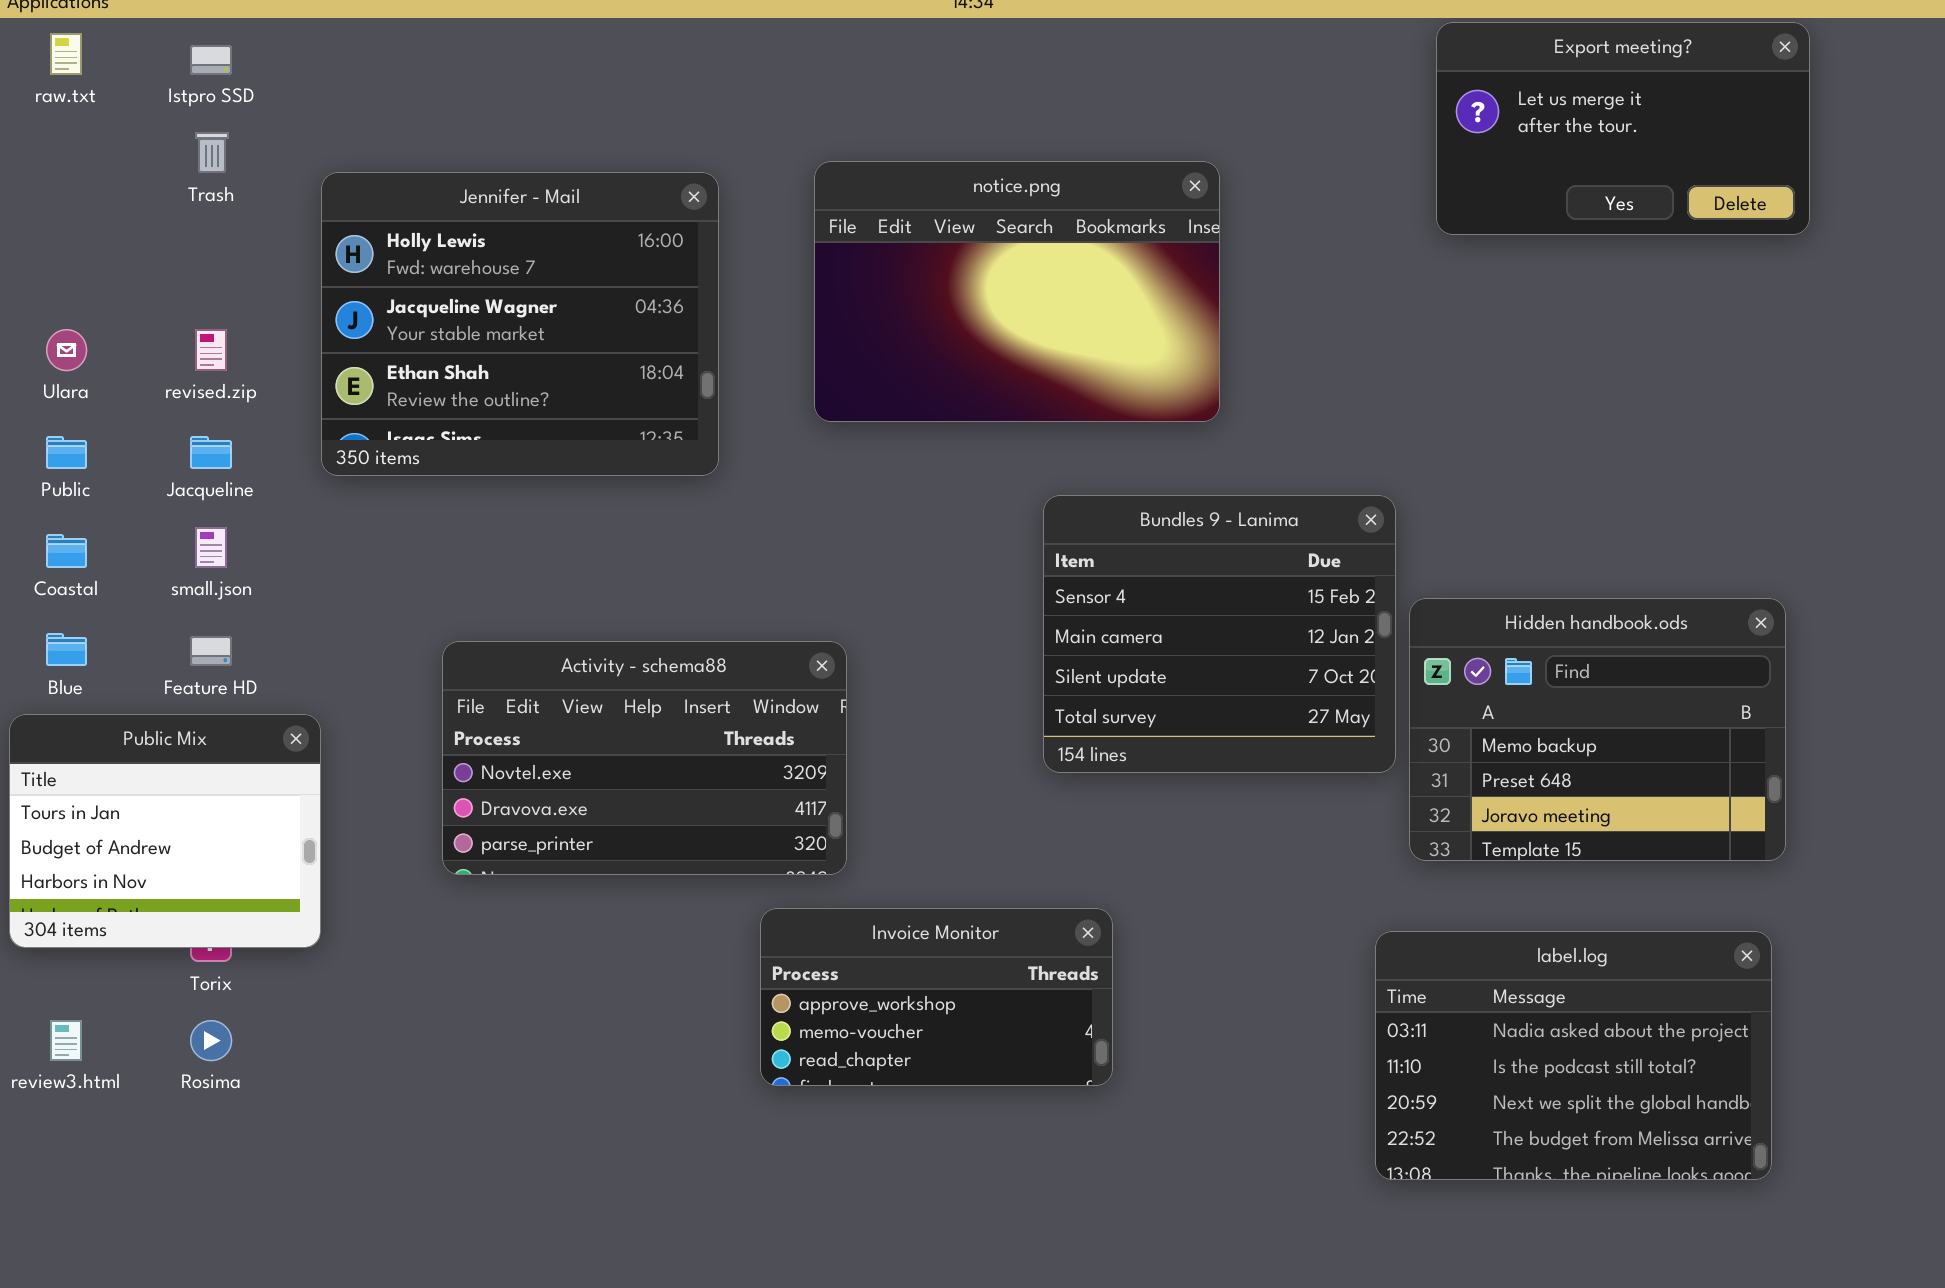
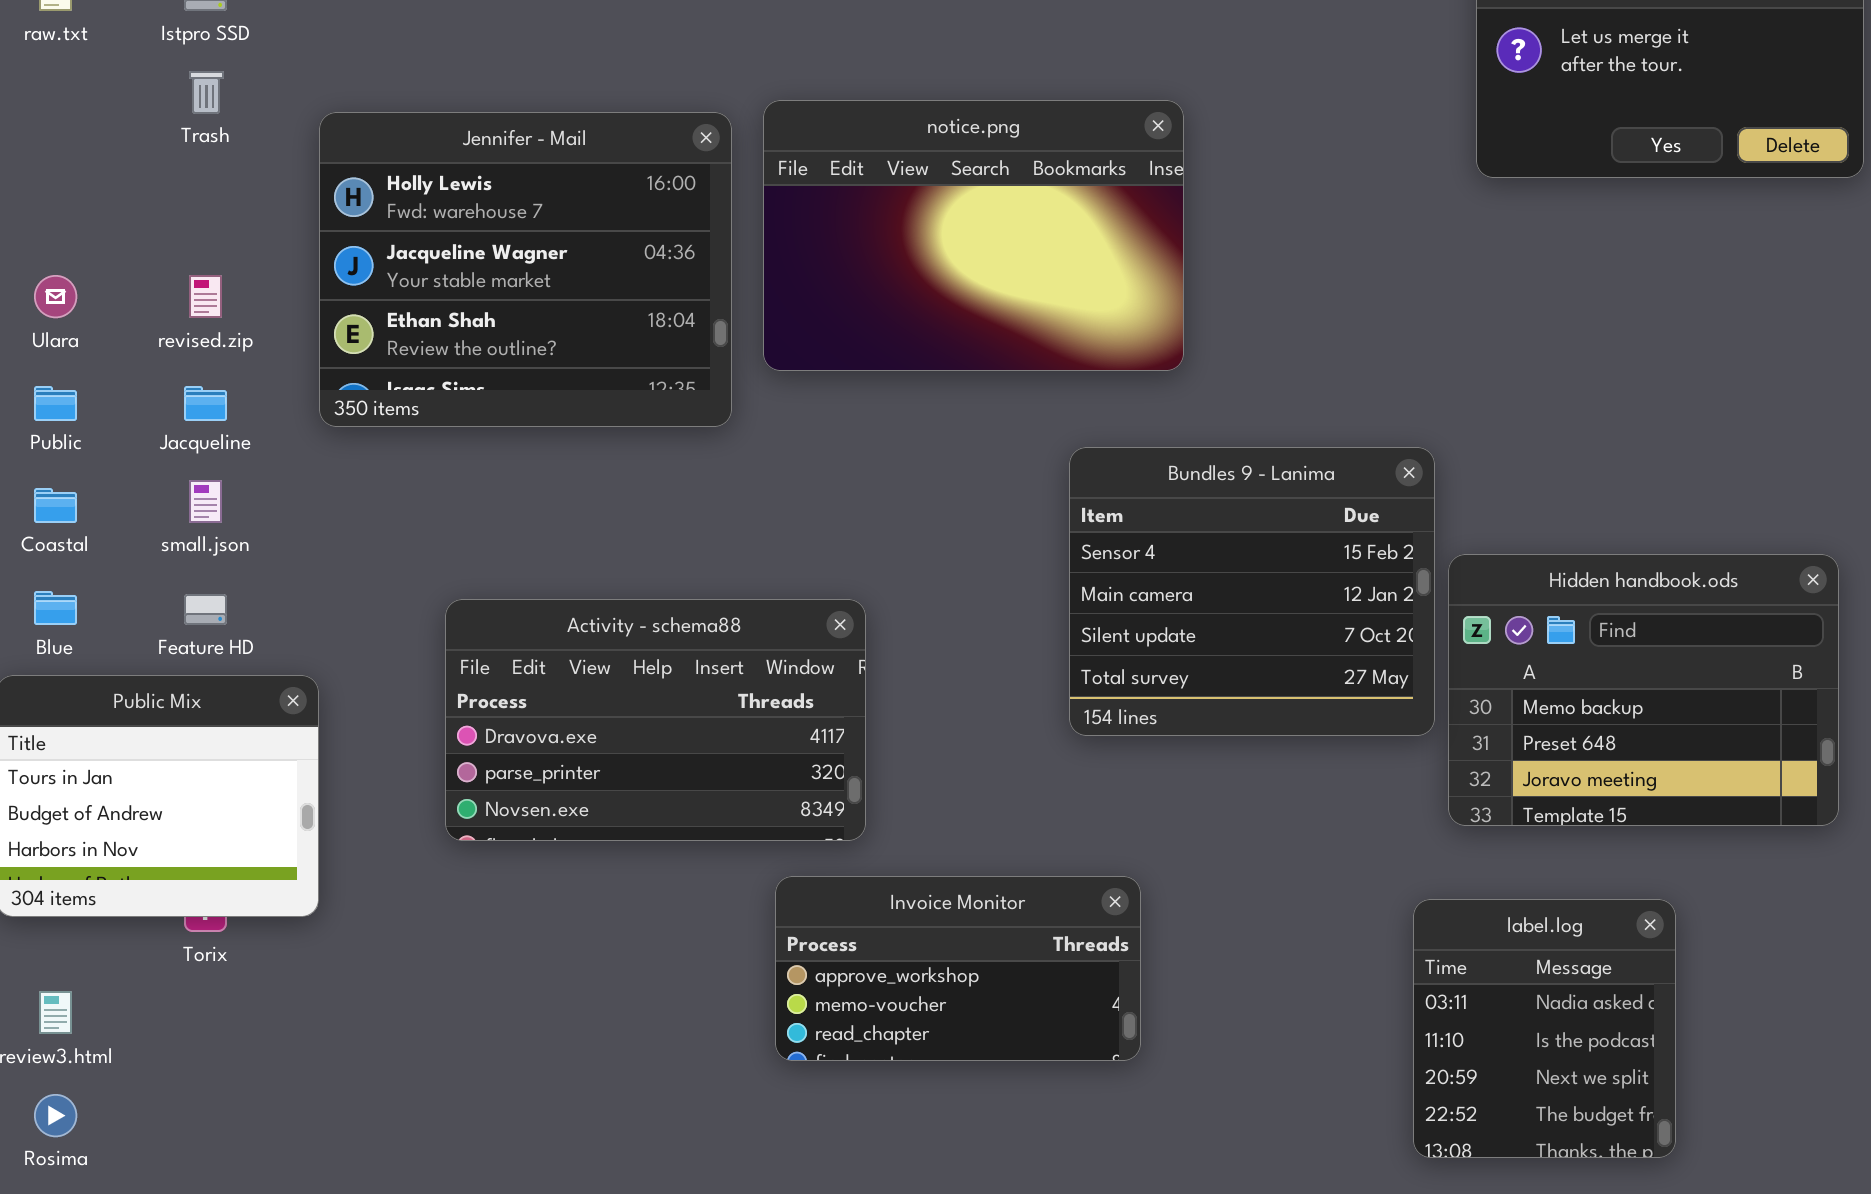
notice.png: [814,161,1220,422] -> [763,100,1184,371], moved
Activity - schema88: [442,641,847,875] -> [445,599,866,841], scrolled down 1 row
label.log: [1375,931,1772,1180] -> [1413,899,1676,1158], resized
Rosima: [190,1020,232,1061] -> [34,1094,77,1137], moved

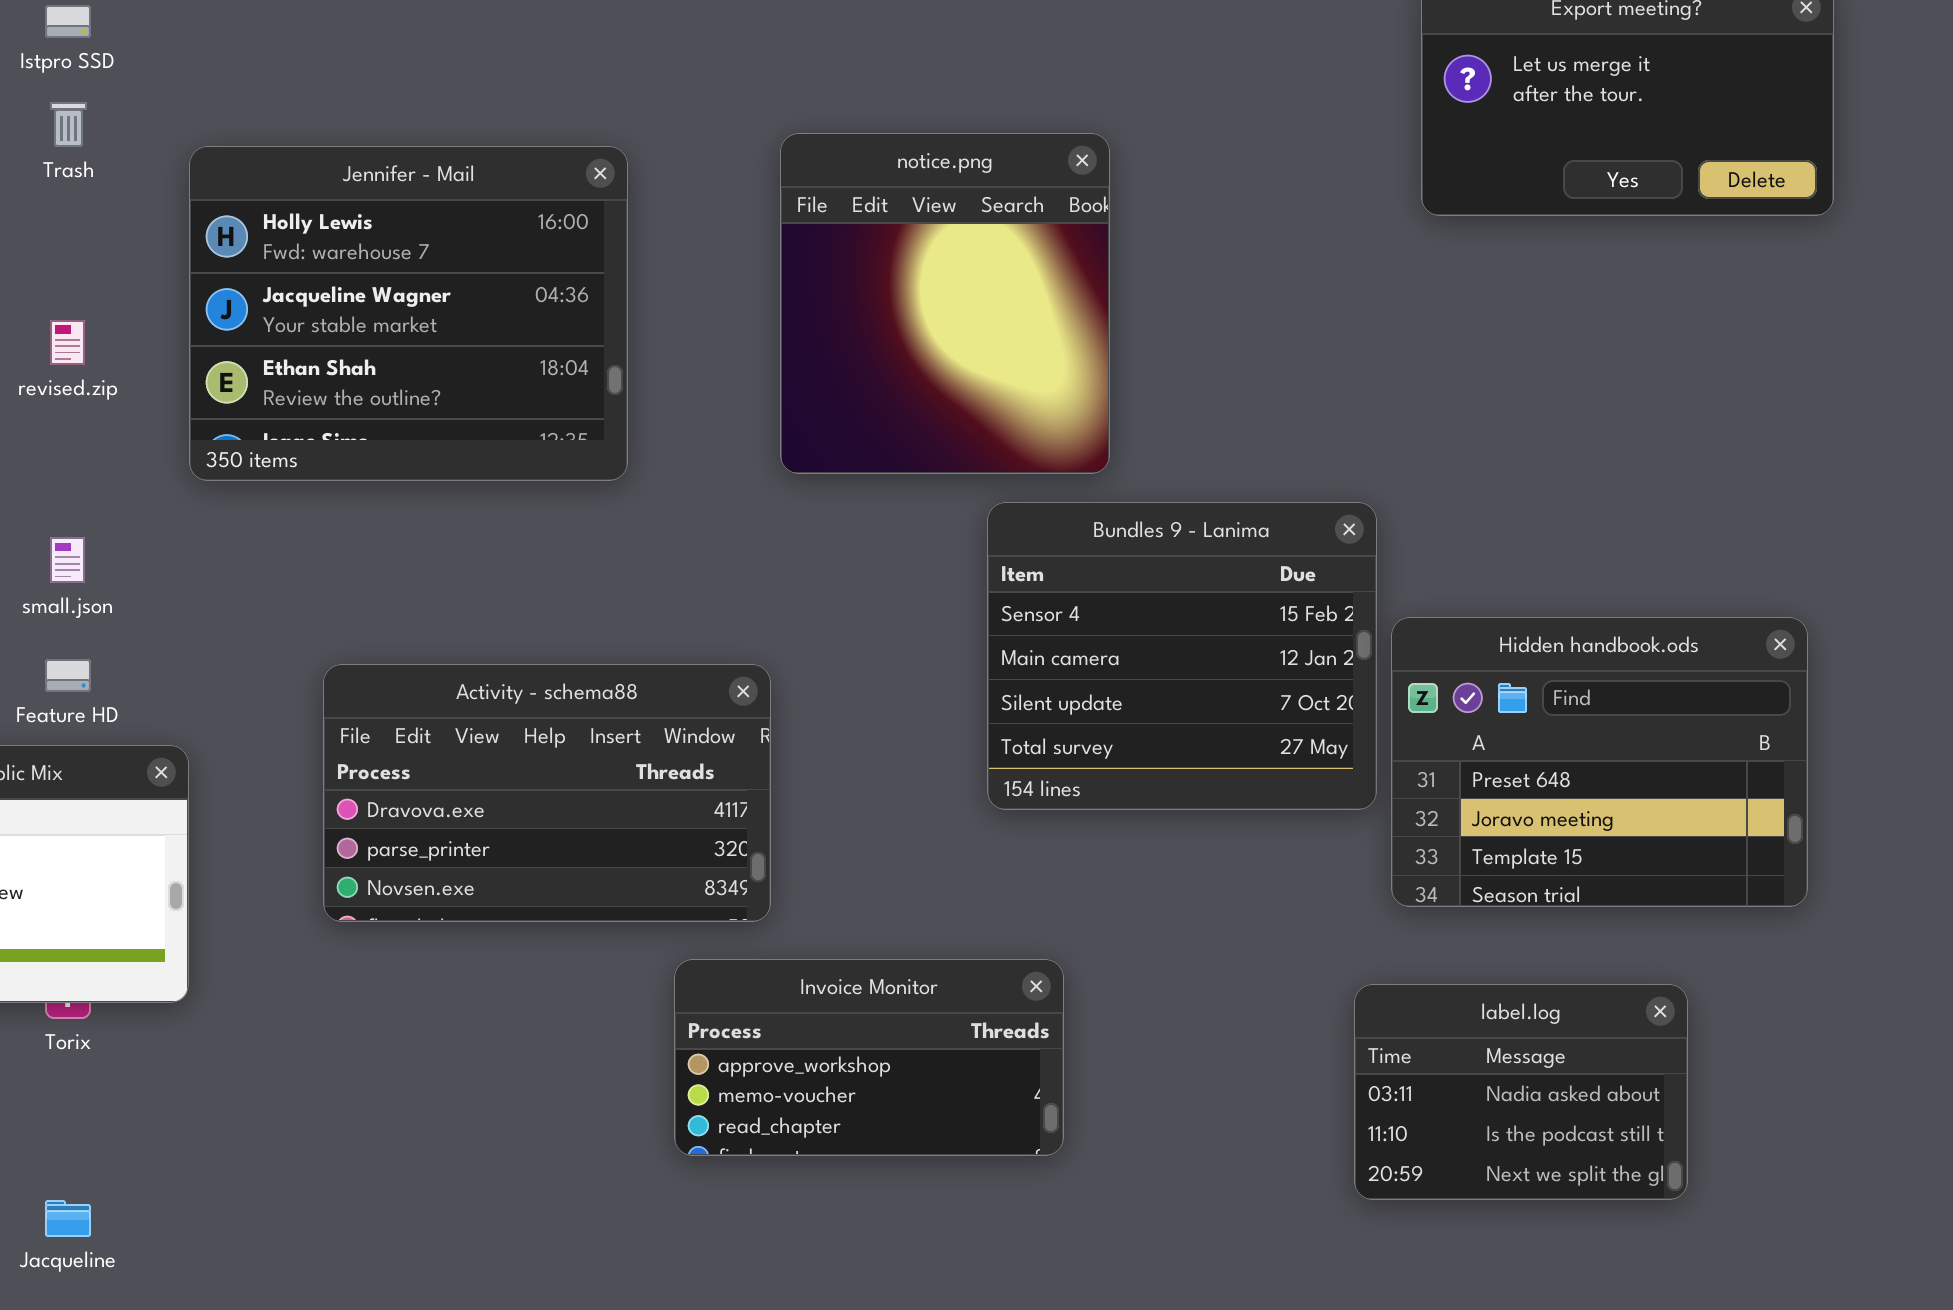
notice.png: [763,100,1184,371] -> [780,133,1110,474], resized
Jacqueline: [184,386,227,421] -> [45,1200,91,1237], moved
Hidden handbook.ods: [1448,554,1839,826] -> [1391,617,1808,907], scrolled down 1 row
label.log: [1413,899,1676,1158] -> [1354,984,1688,1200], resized

